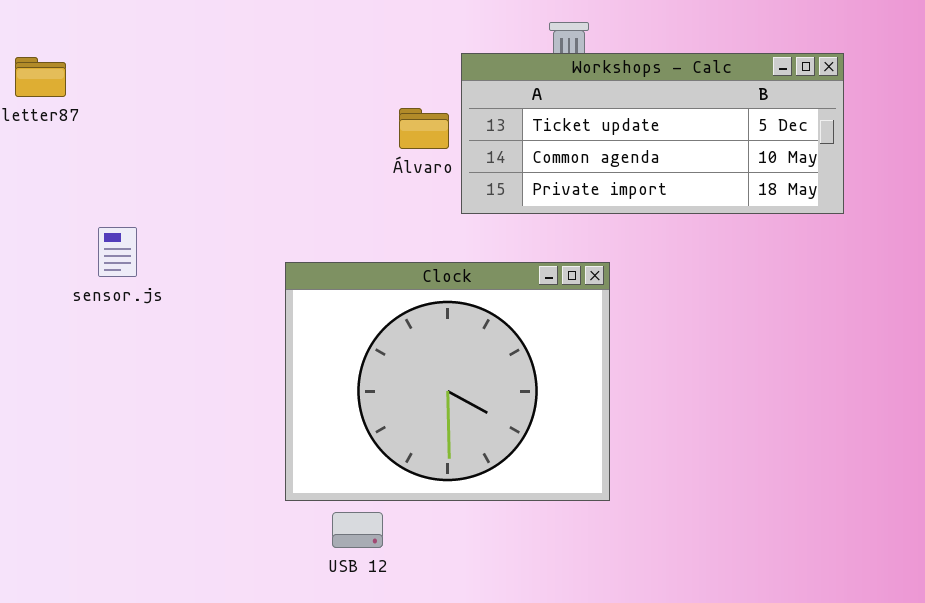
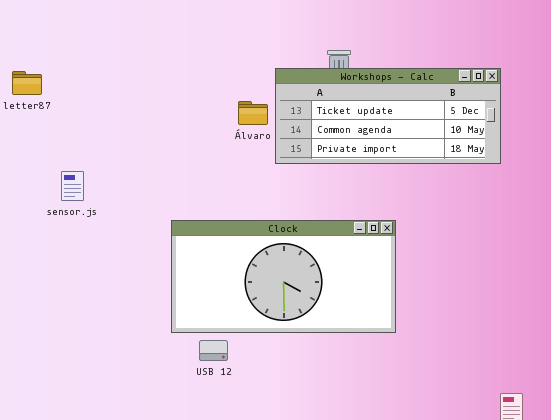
Clock: [285,262,610,501] -> [171,220,396,333], resized

